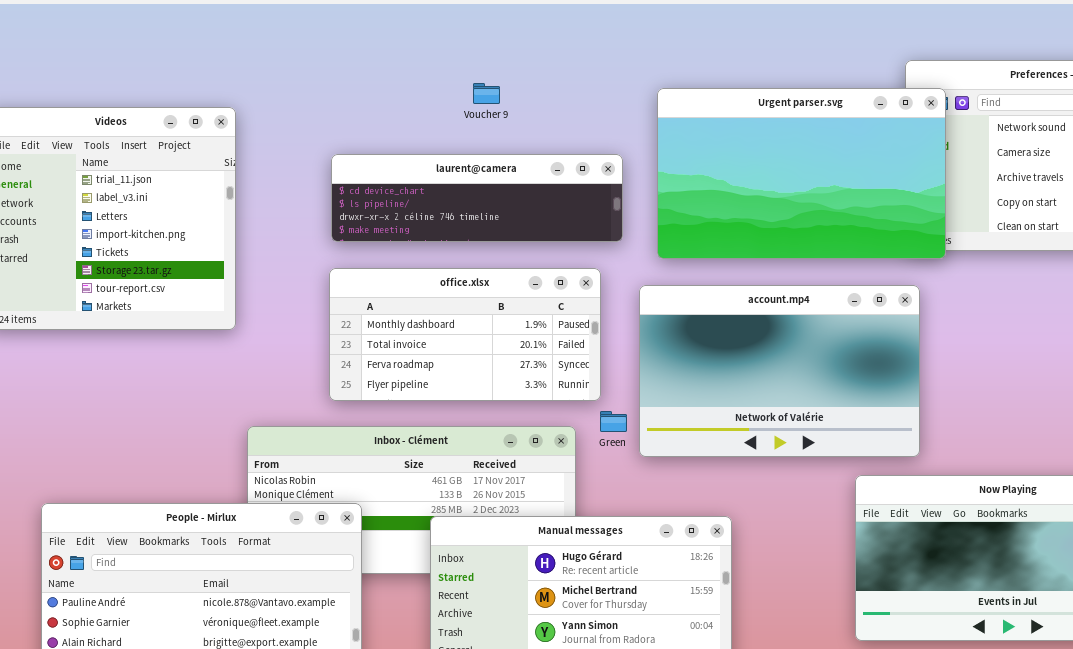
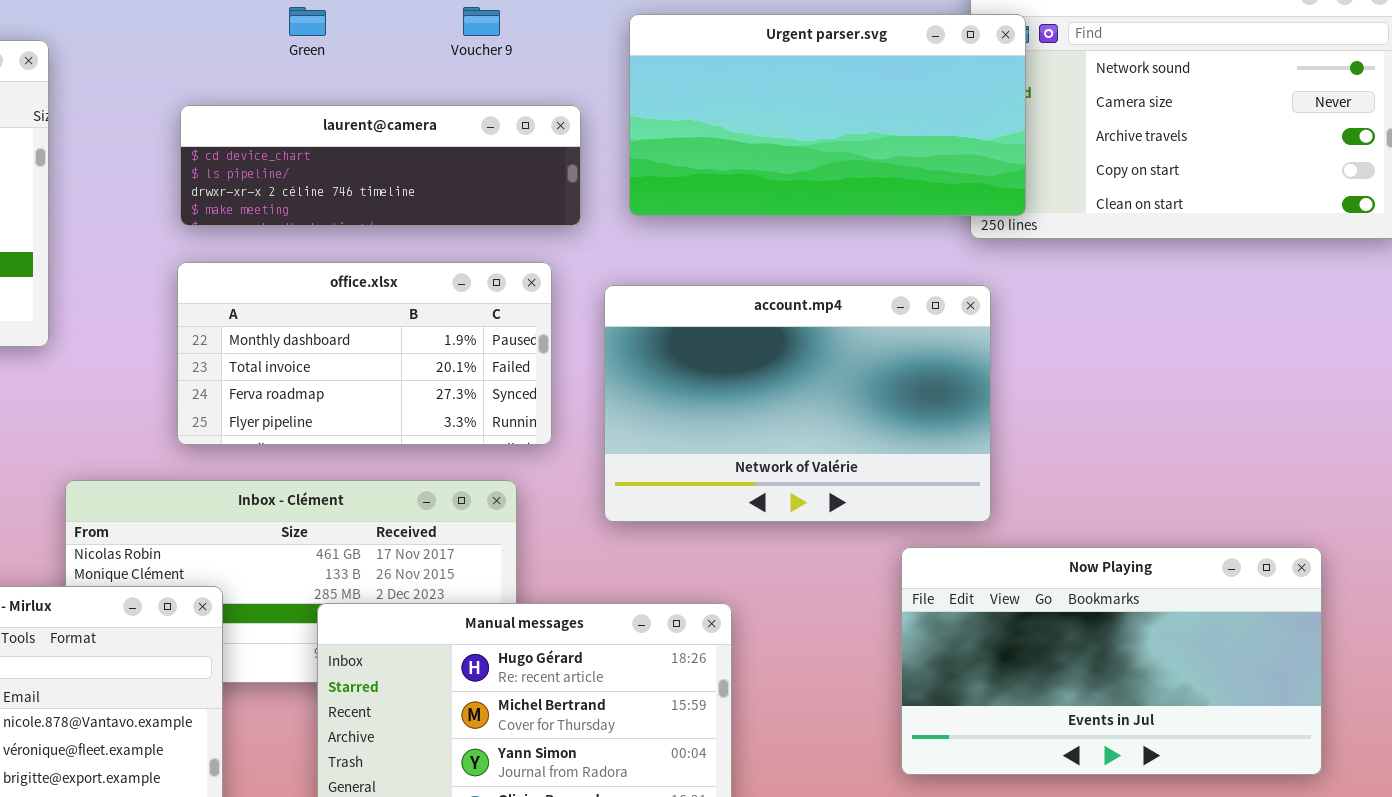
Voucher 9: [473,83,500,104] -> [463,7,500,36], moved
Urgent parser.svg: [657,88,946,259] -> [629,14,1026,216], resized
Green: [600,411,627,432] -> [289,7,326,36], moved

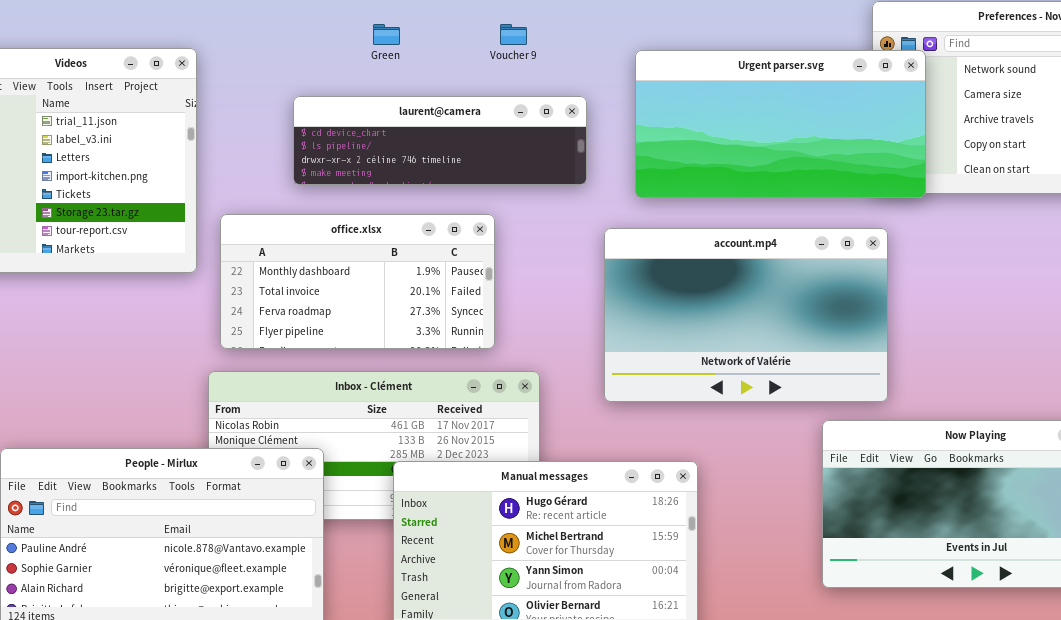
Urgent parser.svg: [629,14,1026,216] -> [635,50,926,198], moved
office.xlsx: [177,262,552,445] -> [220,214,495,349], moved

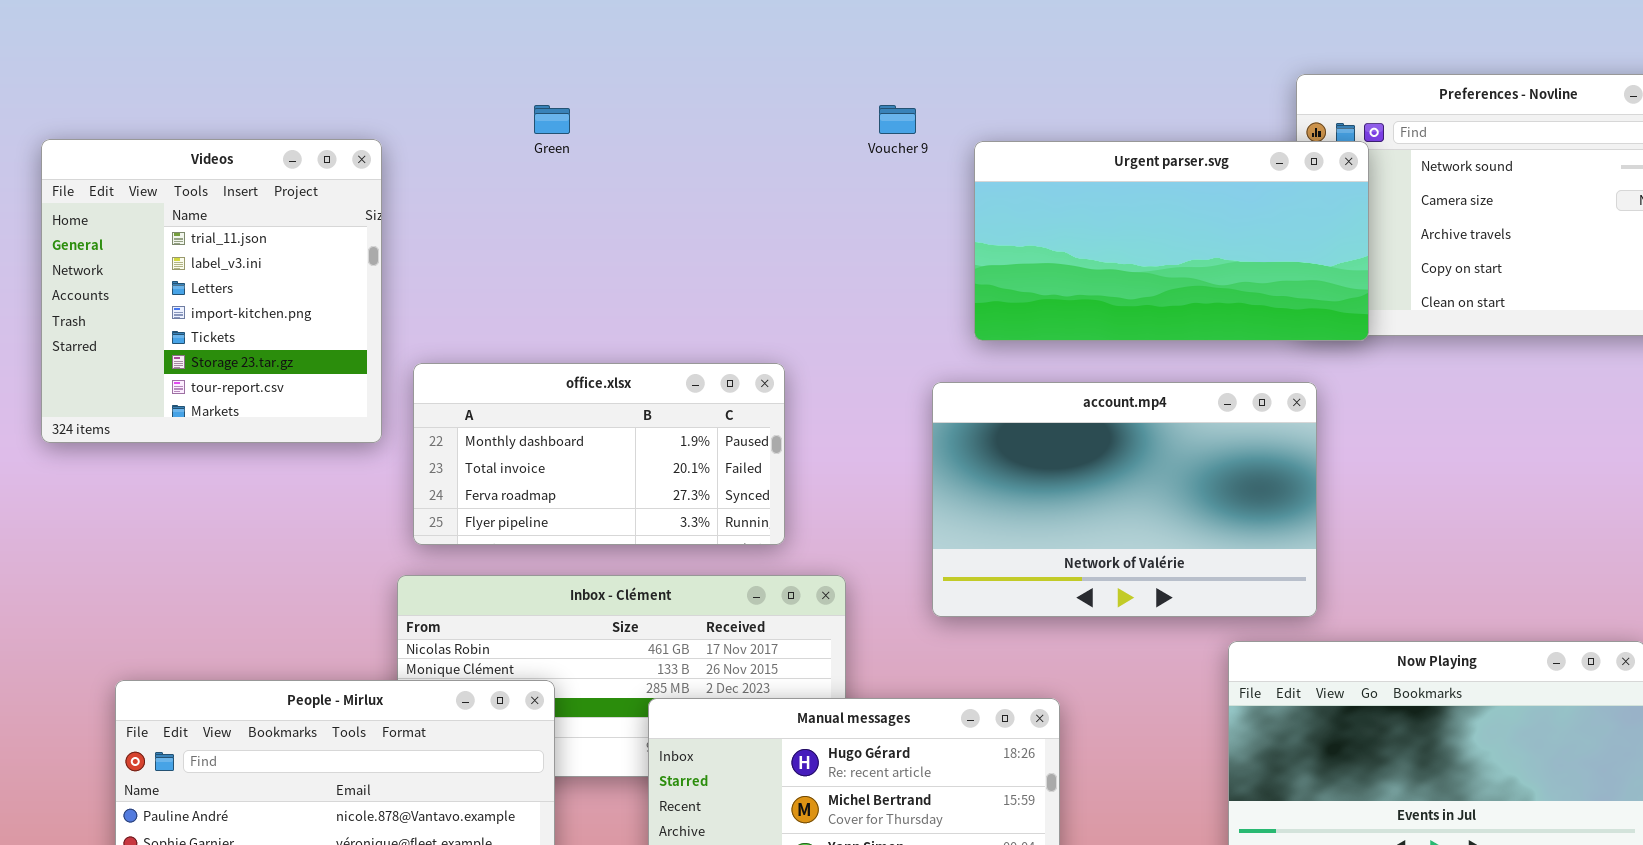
Green: [373,24,400,45] -> [534,105,570,134], moved
Voucher 9: [500,24,527,45] -> [879,105,916,134], moved
laurent@camera: [293,96,587,185] -> none, closed

